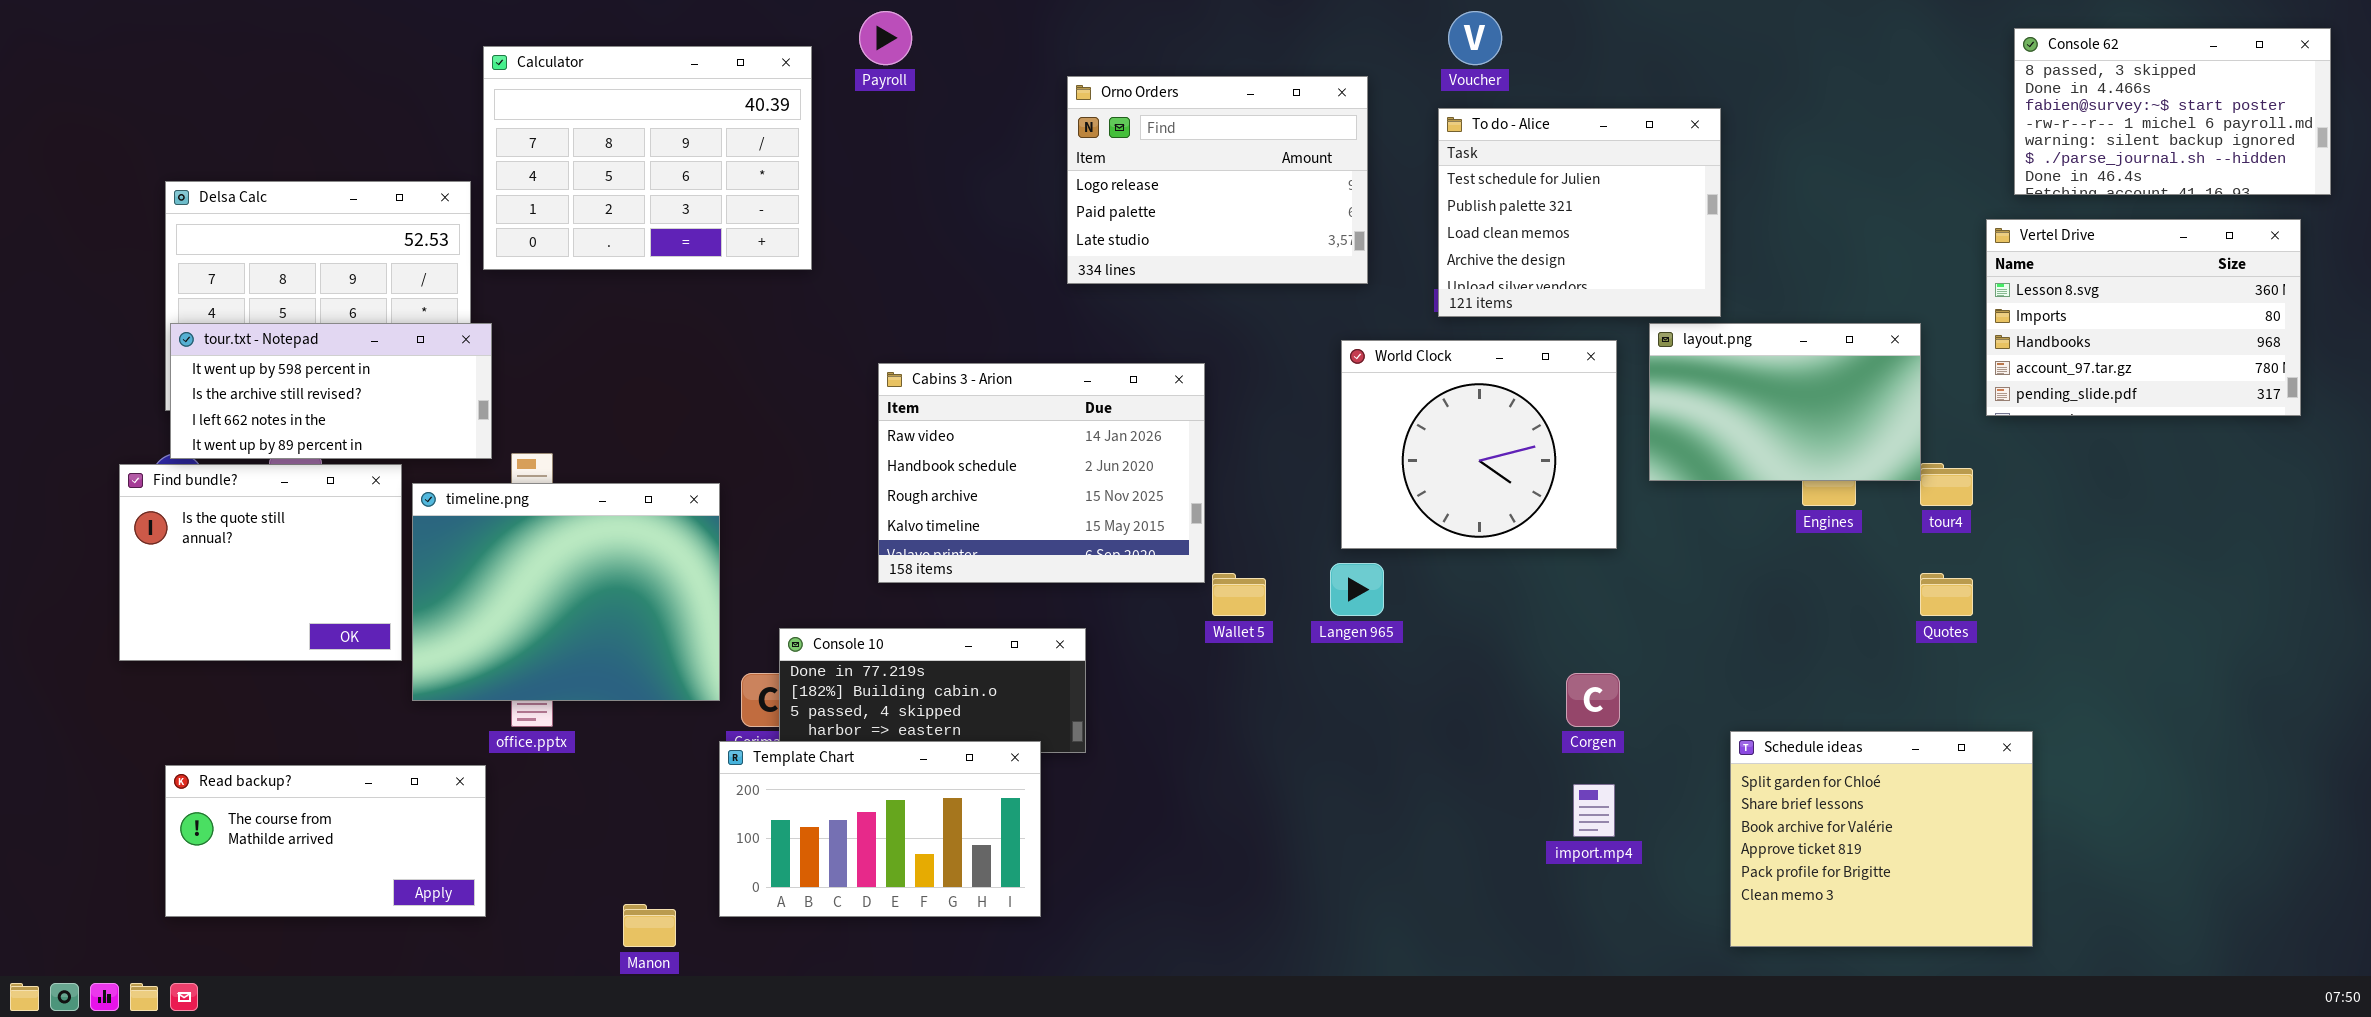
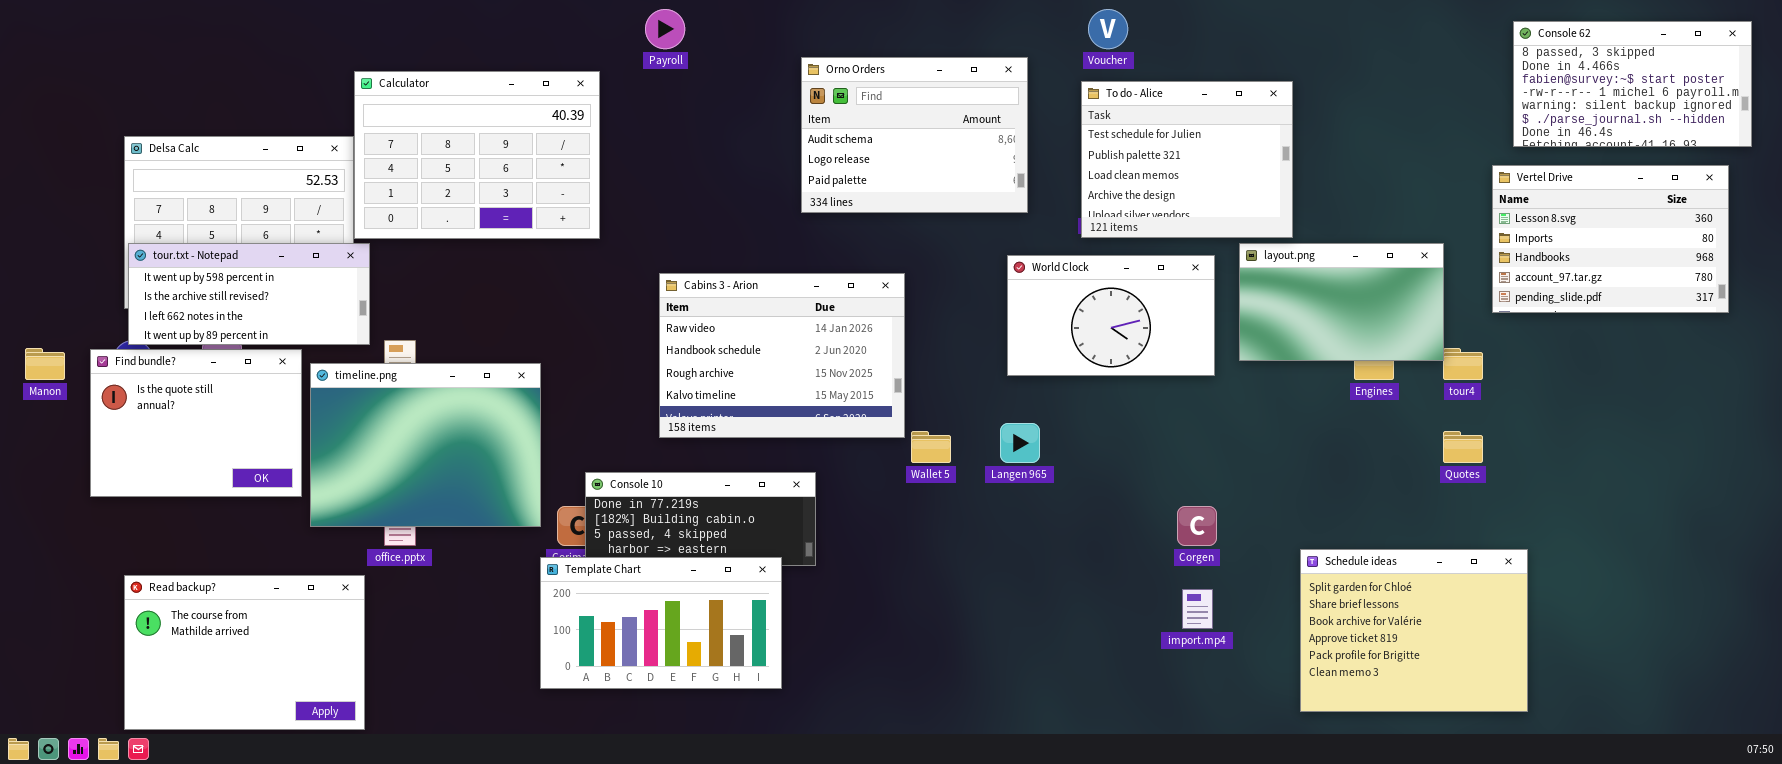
Calculator: [483,46,812,270] -> [354,71,600,239], moved
Orno Orders: [1067,76,1368,284] -> [801,57,1028,213], scrolled up 1 row
World Clock: [1341,340,1617,549] -> [1007,255,1215,376], resized
Read backup?: [165,765,486,917] -> [124,575,365,730], resized
Manon: [623,904,676,947] -> [25,348,65,380], moved

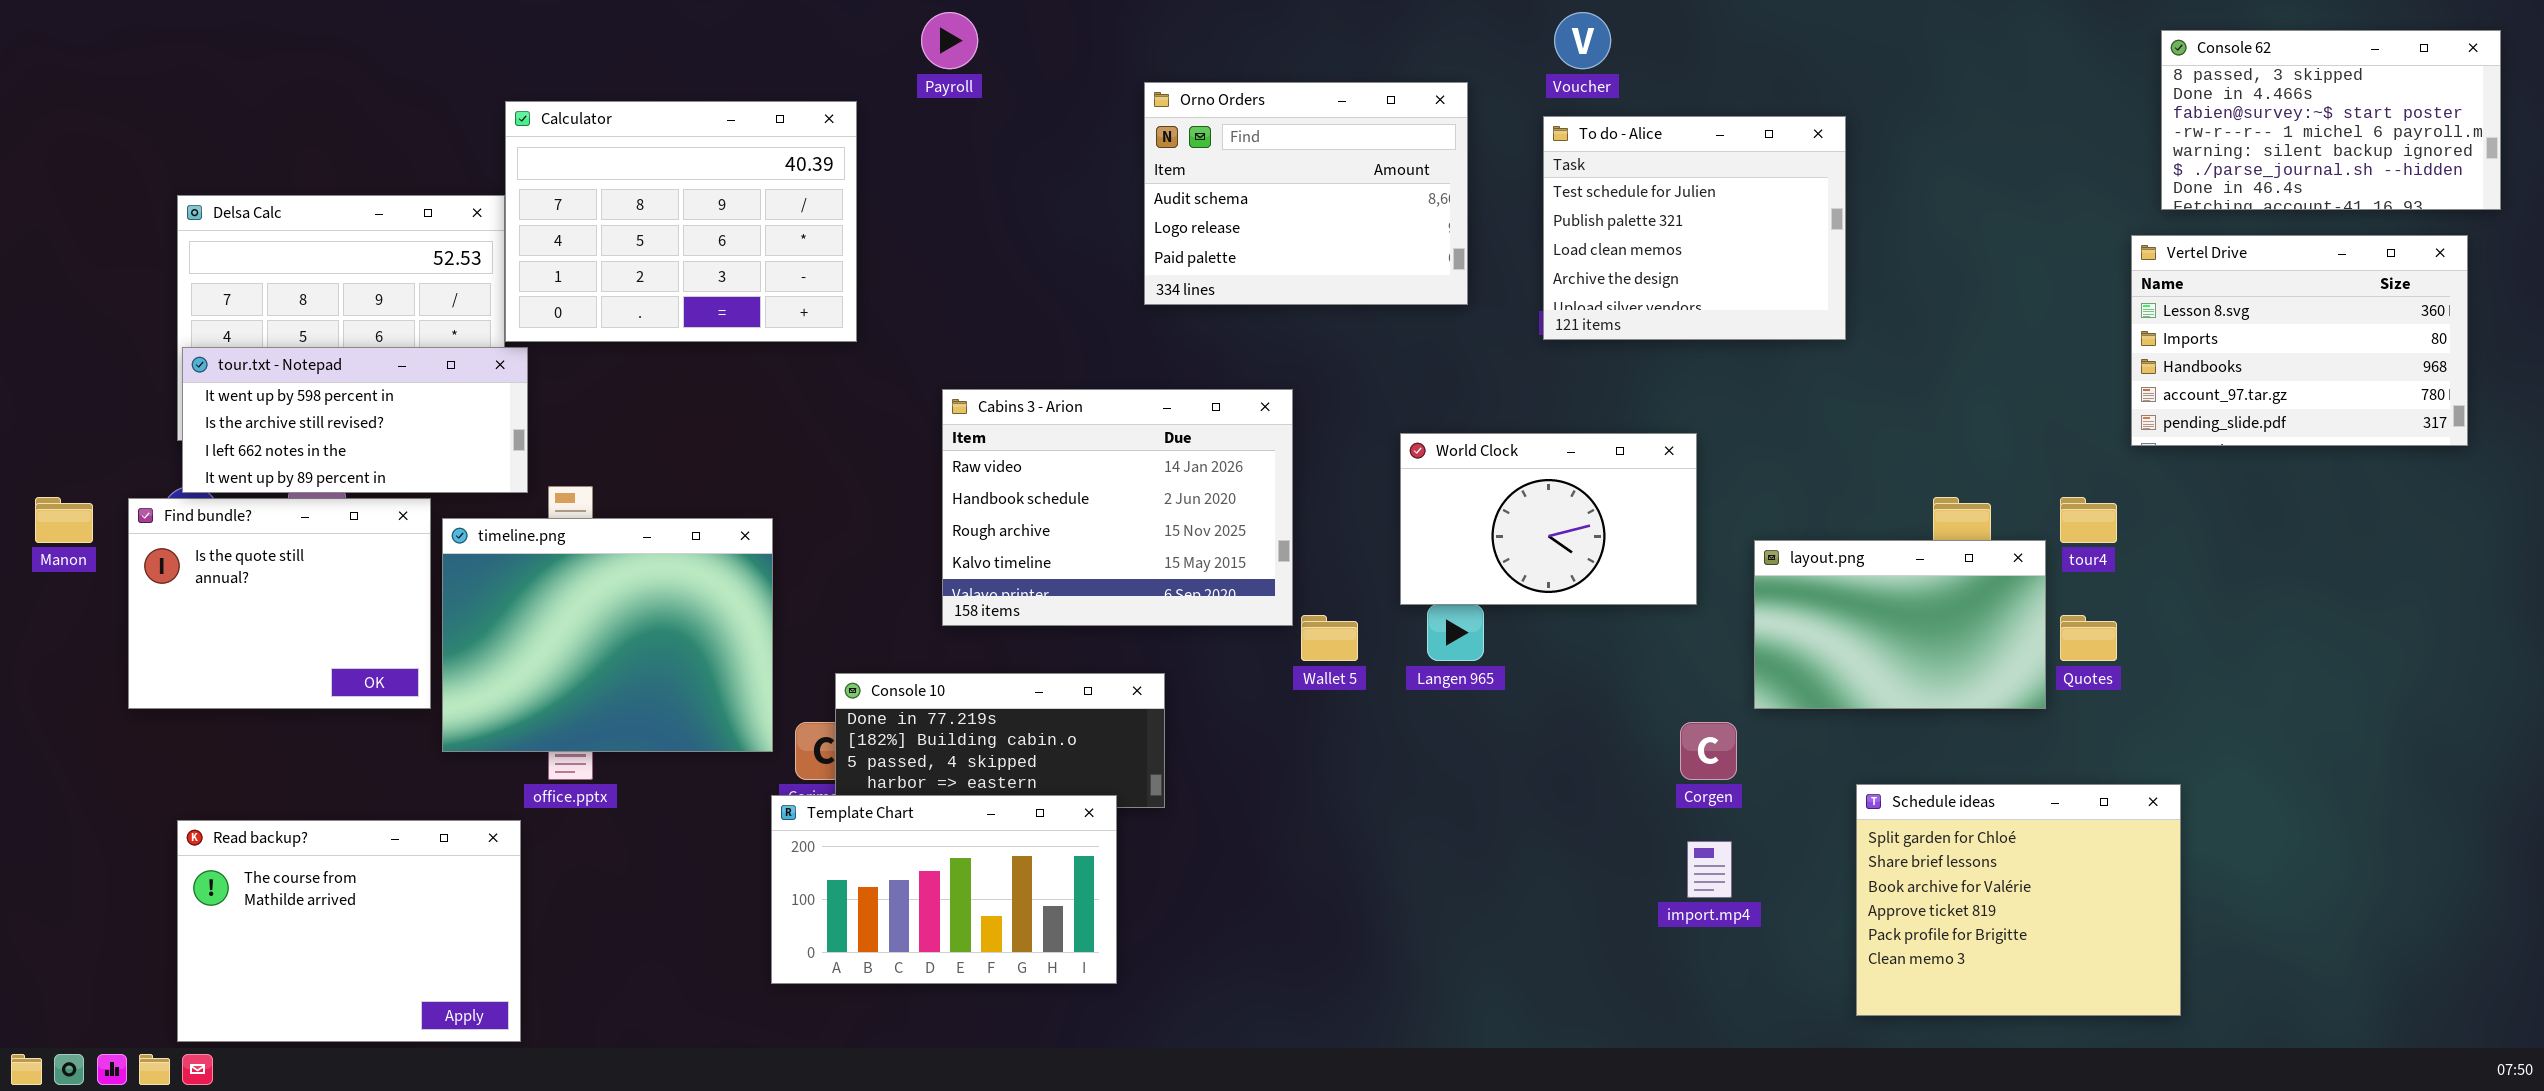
layout.png: [1239,243,1444,361] -> [1754,540,2046,709], moved
World Clock: [1007,255,1215,376] -> [1400,433,1697,605], moved

